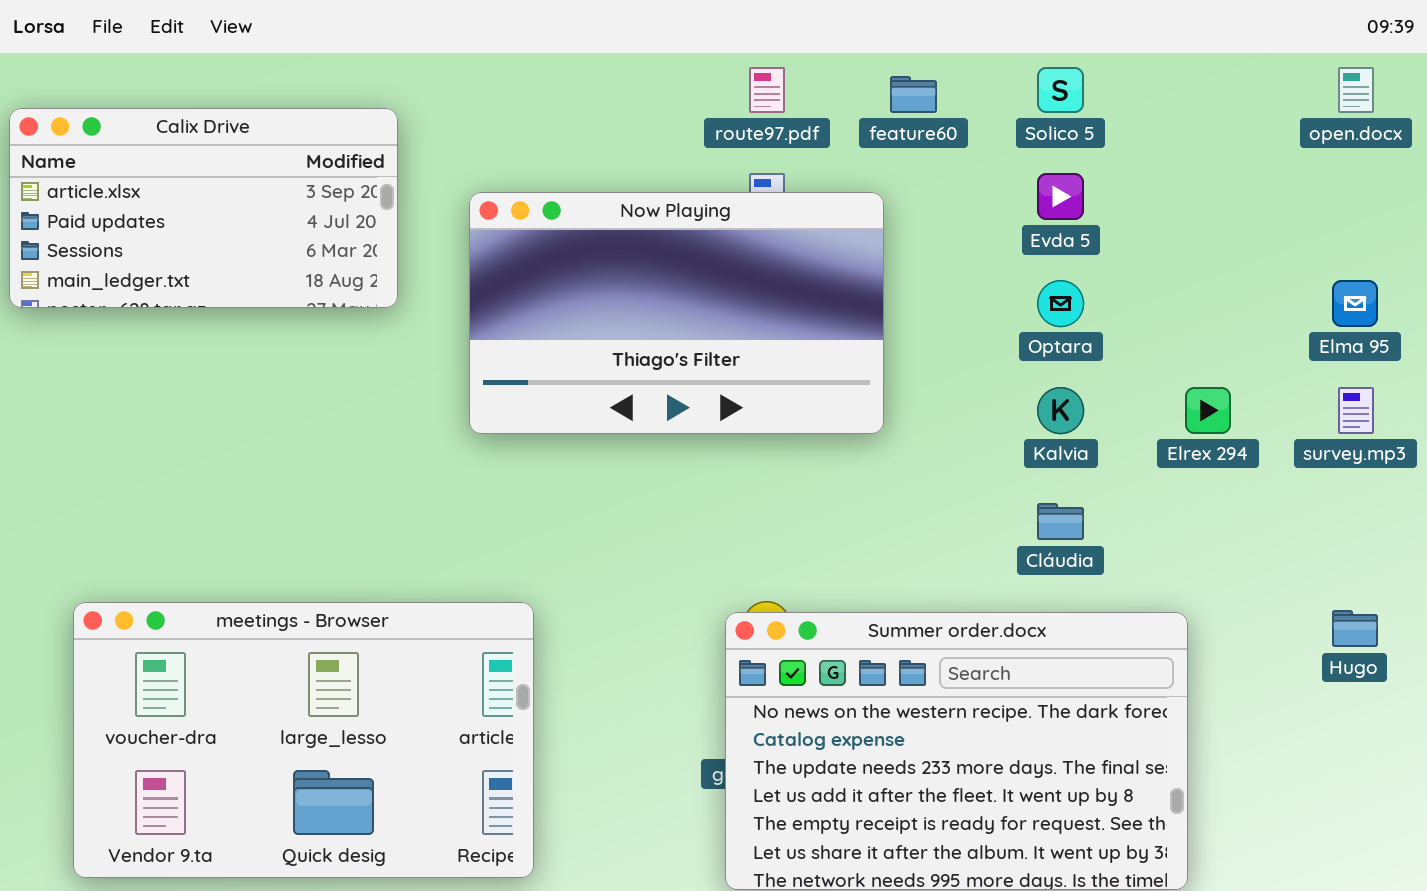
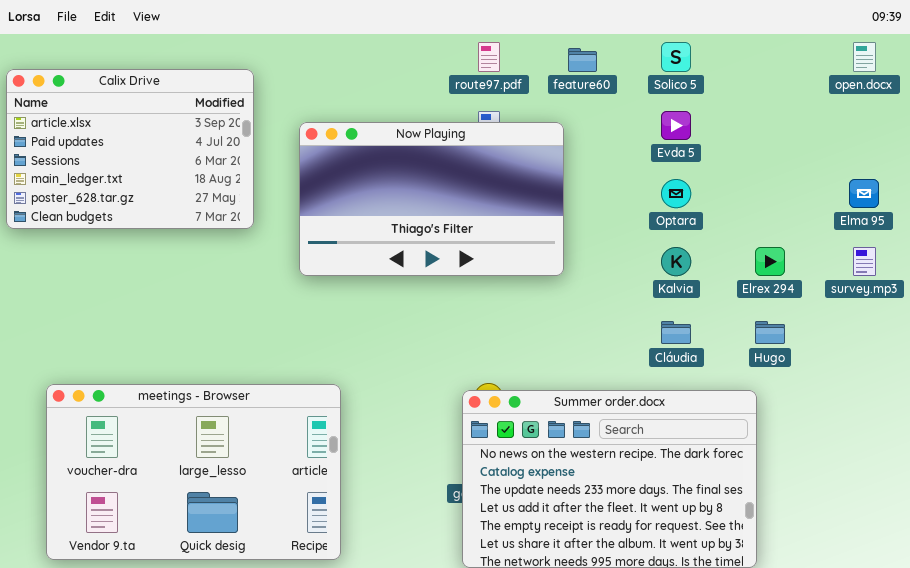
Calix Drive: [9,108,398,308] -> [6,69,254,229], resized
Hugo: [1332,610,1378,647] -> [755,321,785,344], moved

